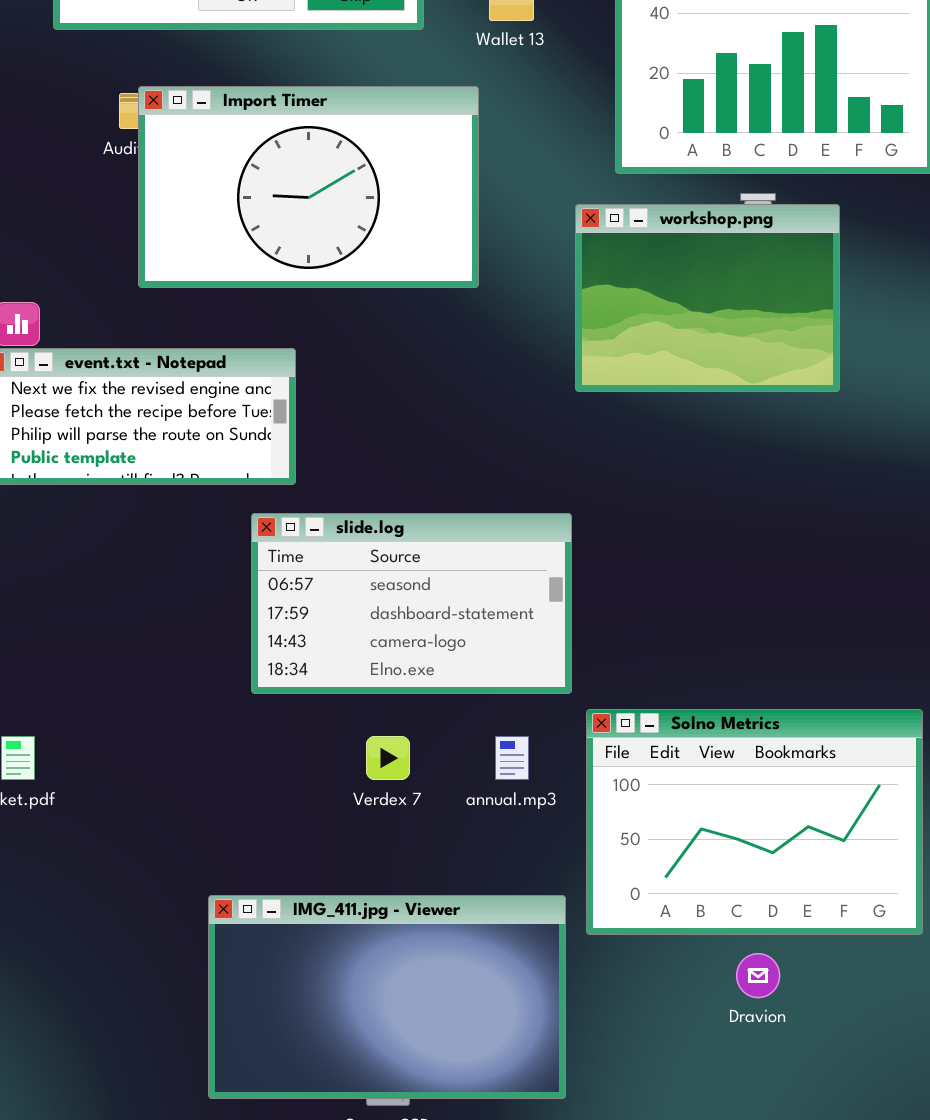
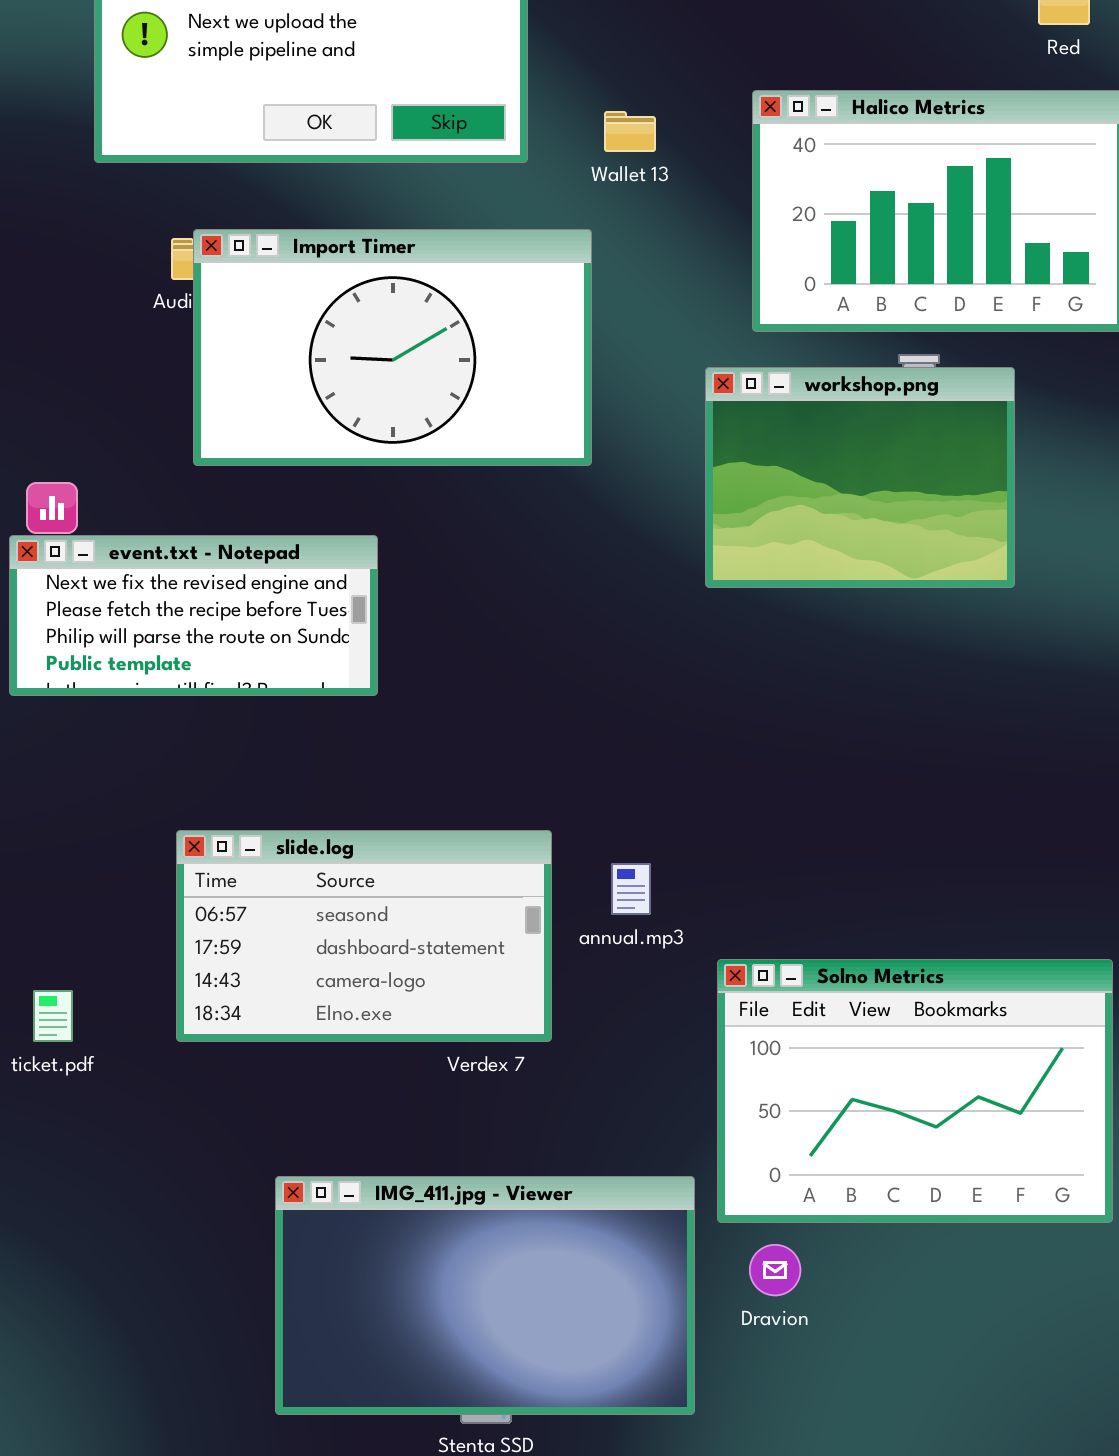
slide.log: [251,513,572,694] -> [176,830,552,1042], moved
annual.mp3: [495,736,529,780] -> [611,863,651,915], moved
Dravion: [736,953,780,998] -> [749,1244,801,1296], moved

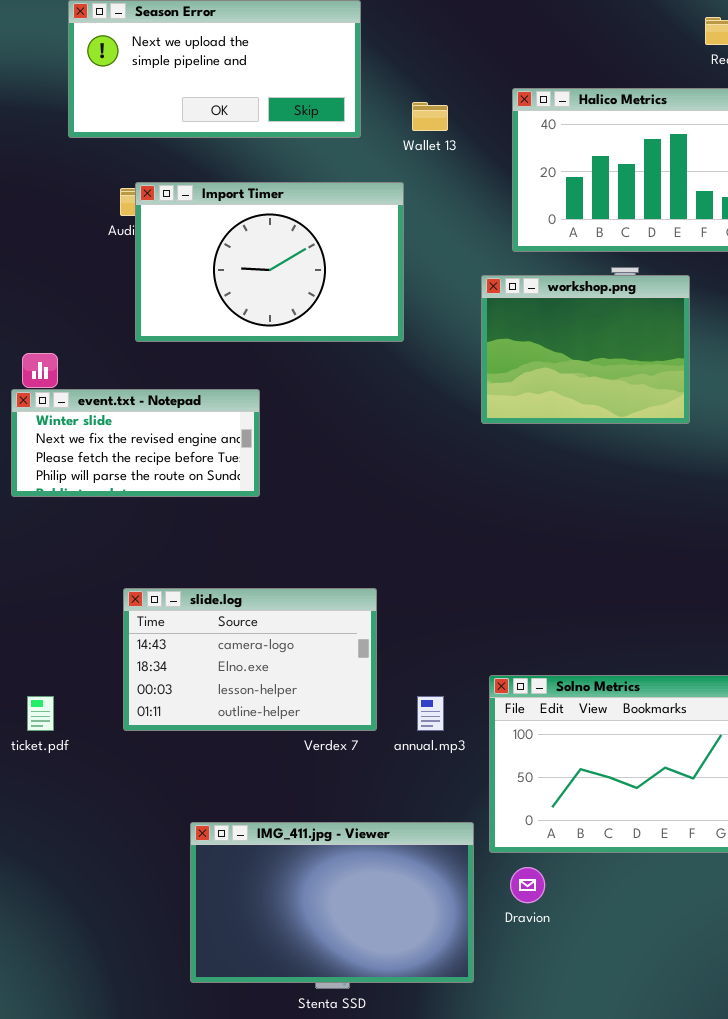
event.txt - Notepad: [9,535,378,696] -> [11,389,260,497], scrolled up 1 row
slide.log: [176,830,552,1042] -> [123,588,377,731], scrolled down 2 rows
annual.mp3: [611,863,651,915] -> [417,696,444,731], moved

